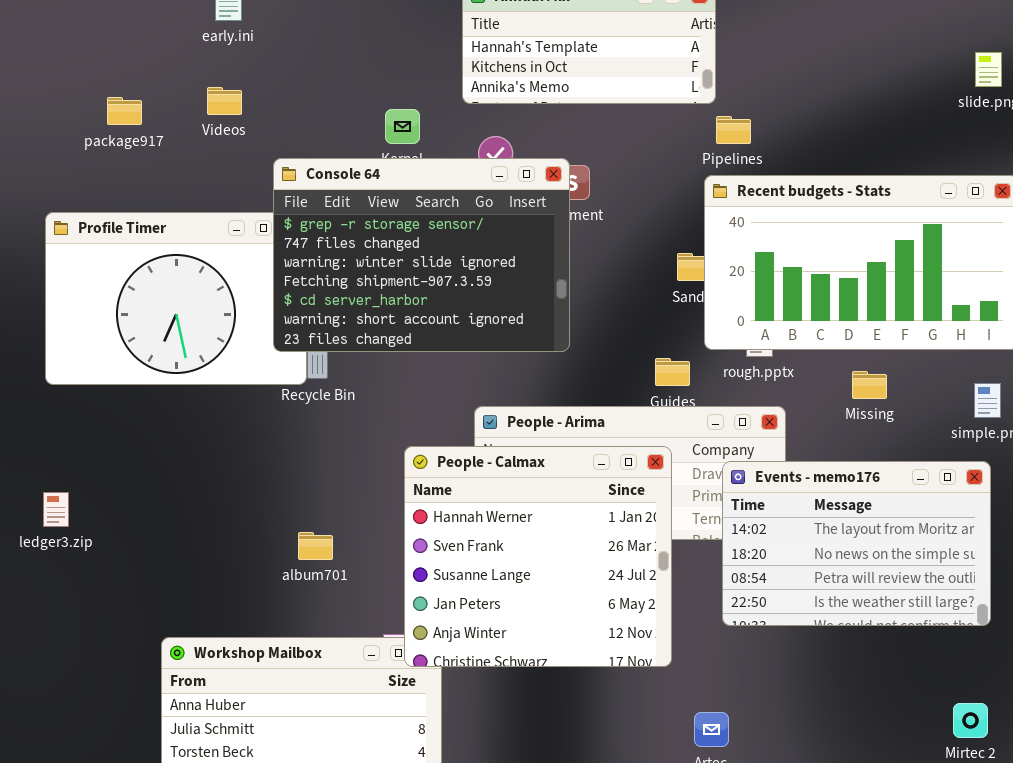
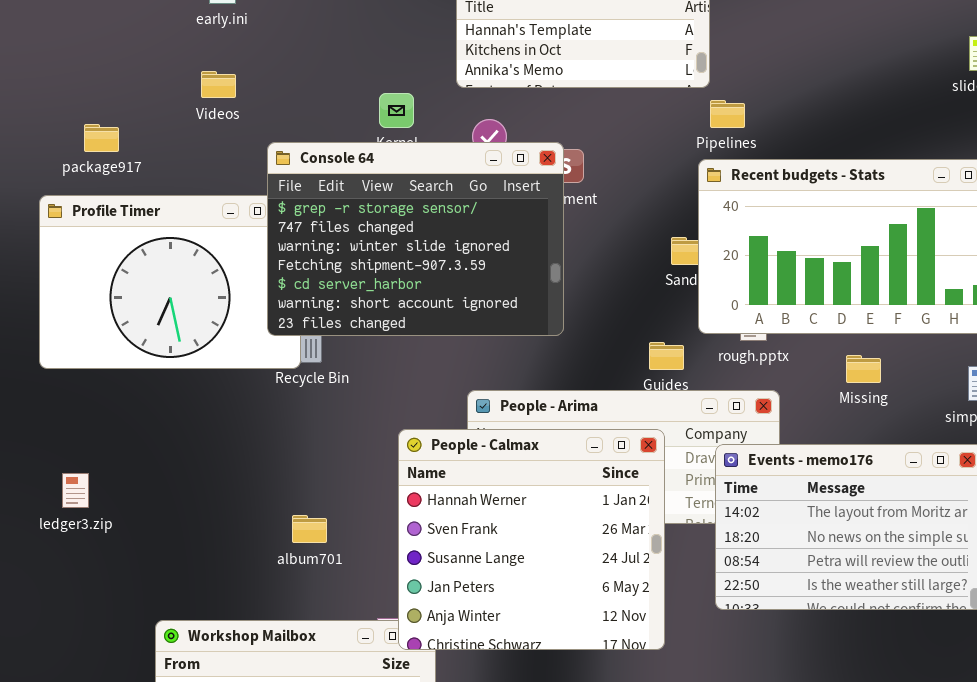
package917: [107,97,142,125] -> [84,124,119,152], moved
ledger3.zip: [43,492,69,527] -> [62,473,89,508], moved

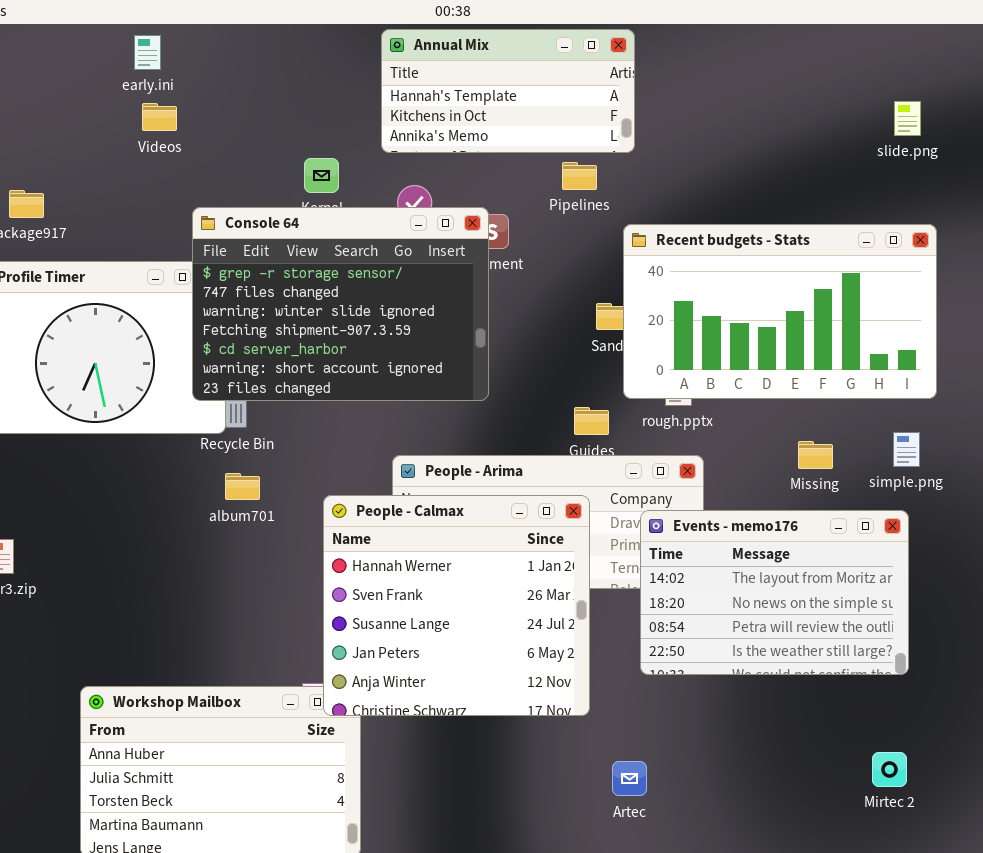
Videos: [201,71,236,98] -> [142,103,177,131], moved
Pipelines: [710,100,745,128] -> [562,162,597,190], moved
Missing: [846,355,881,383] -> [798,441,833,469], moved
album701: [292,515,327,543] -> [225,473,260,500], moved

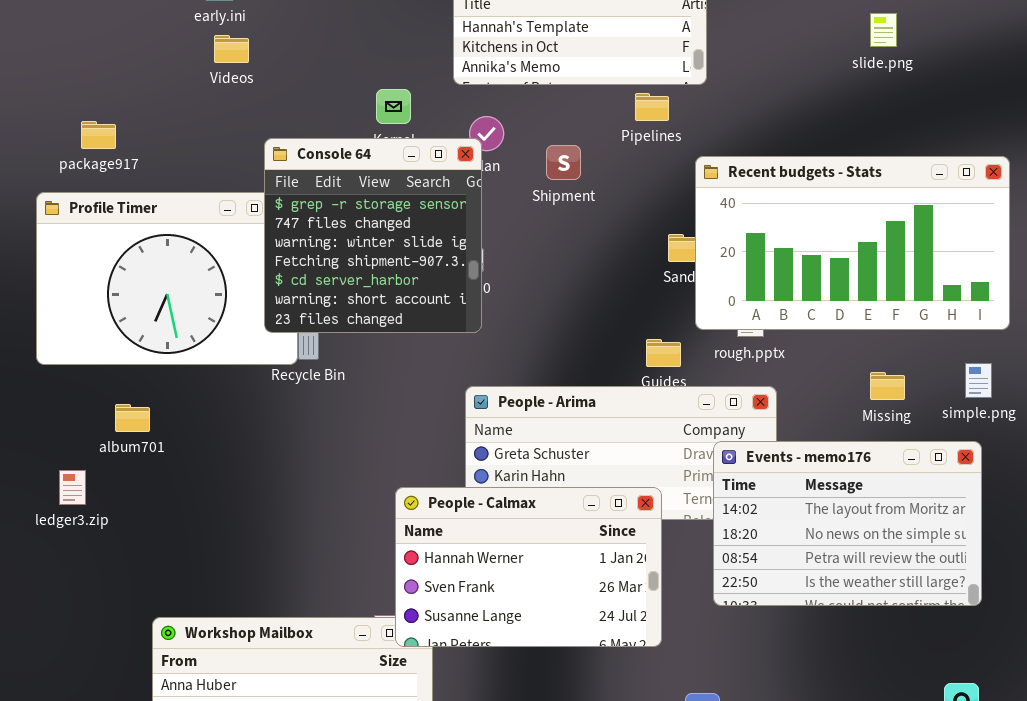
slide.png: [894,101,921,136] -> [870,13,897,47], moved
Console 64: [192,207,489,401] -> [264,138,482,333], resized
album701: [225,473,260,500] -> [115,404,150,432], moved
People - Calmax: [323,495,590,716] -> [395,487,662,647], resized

